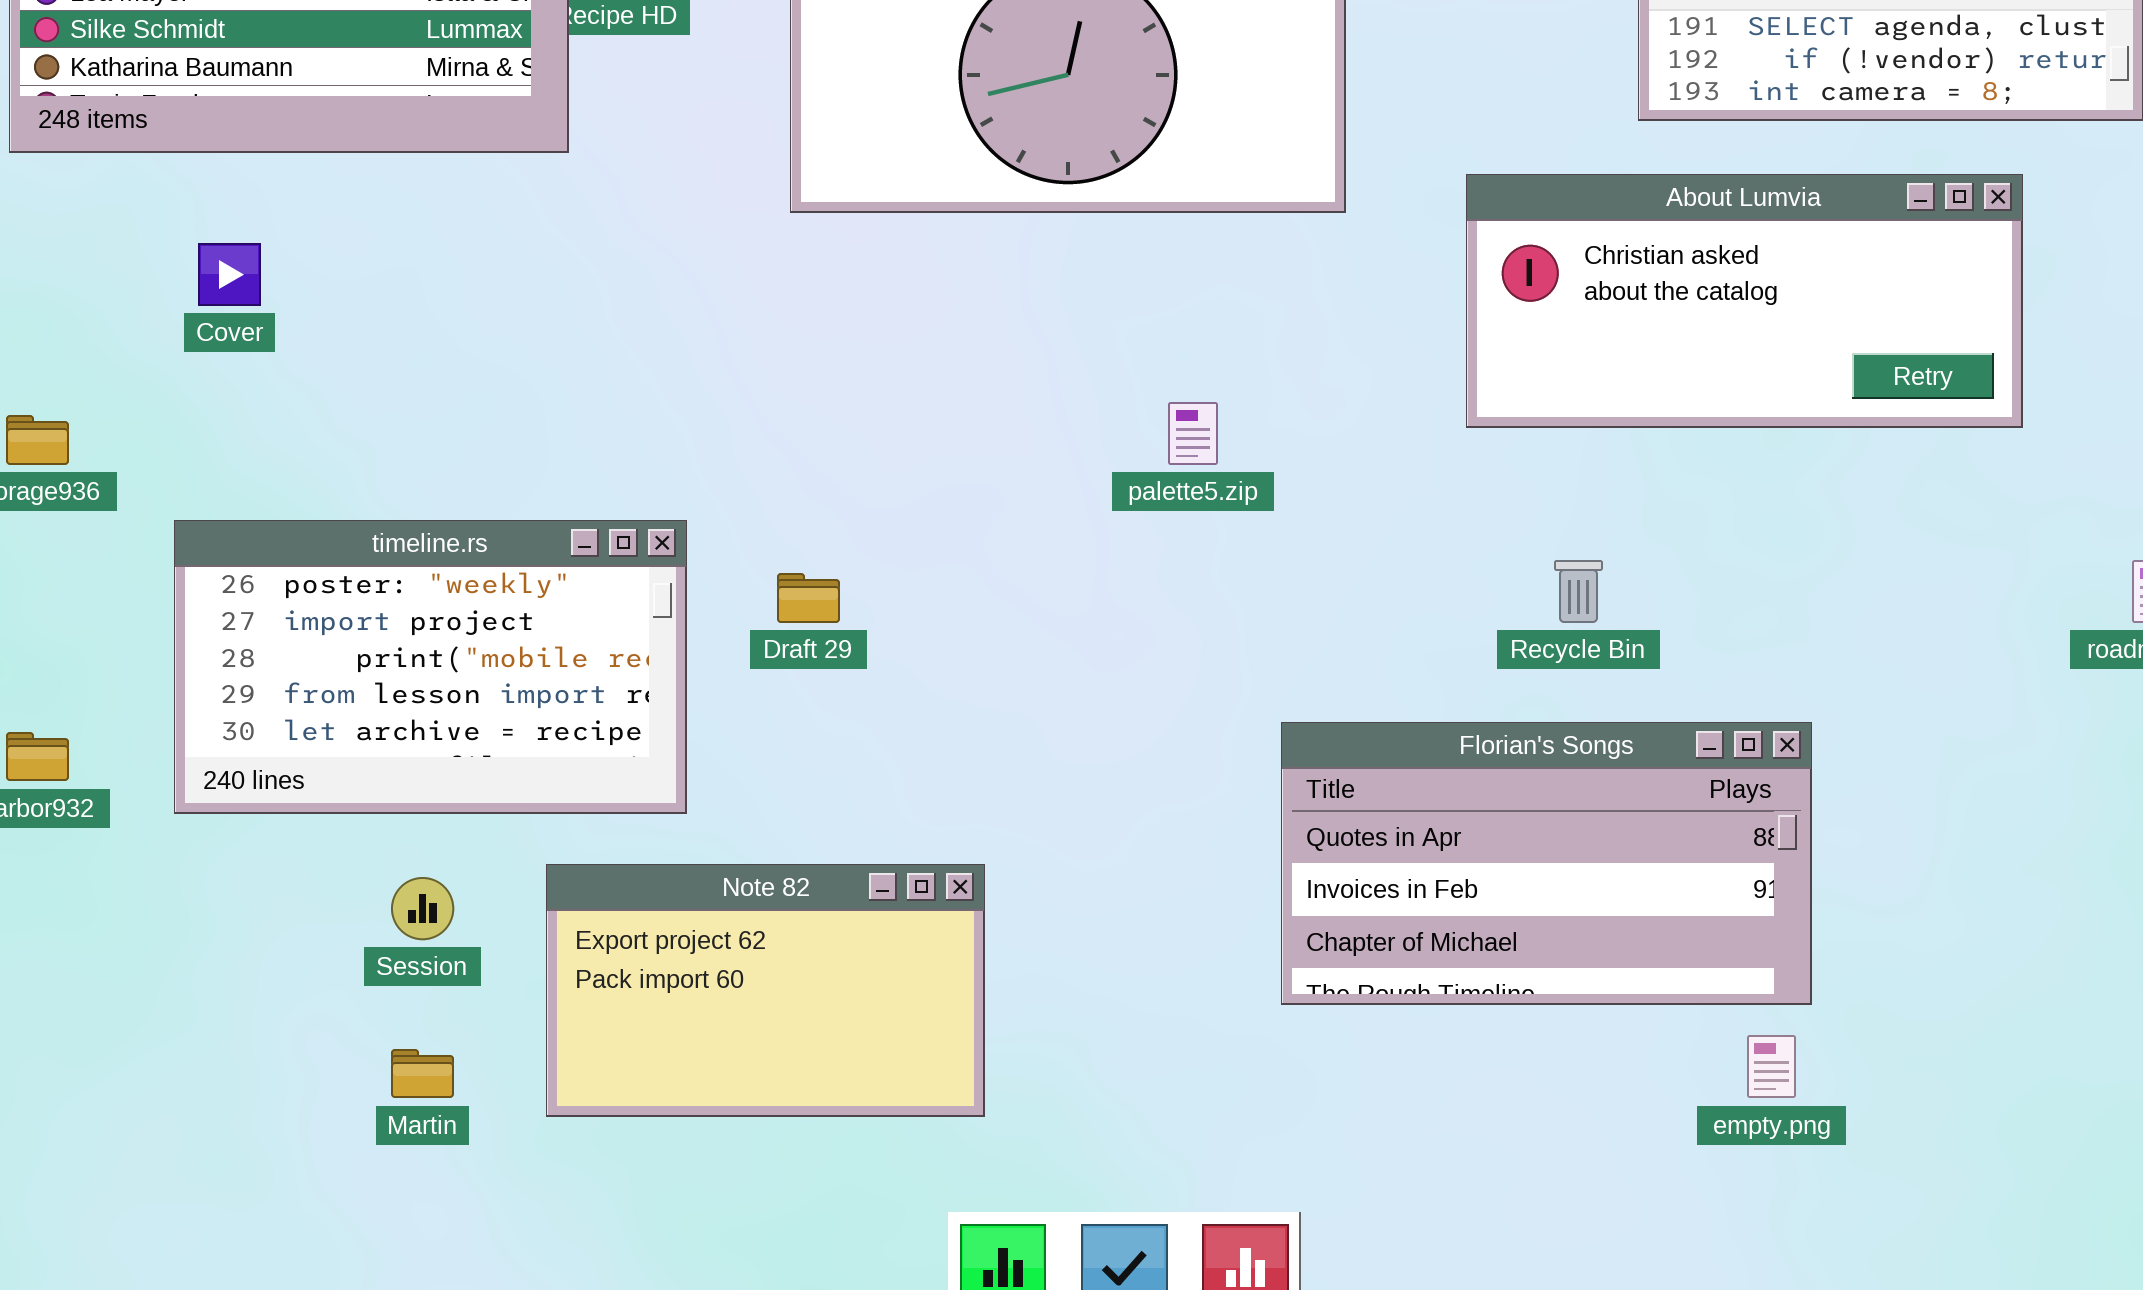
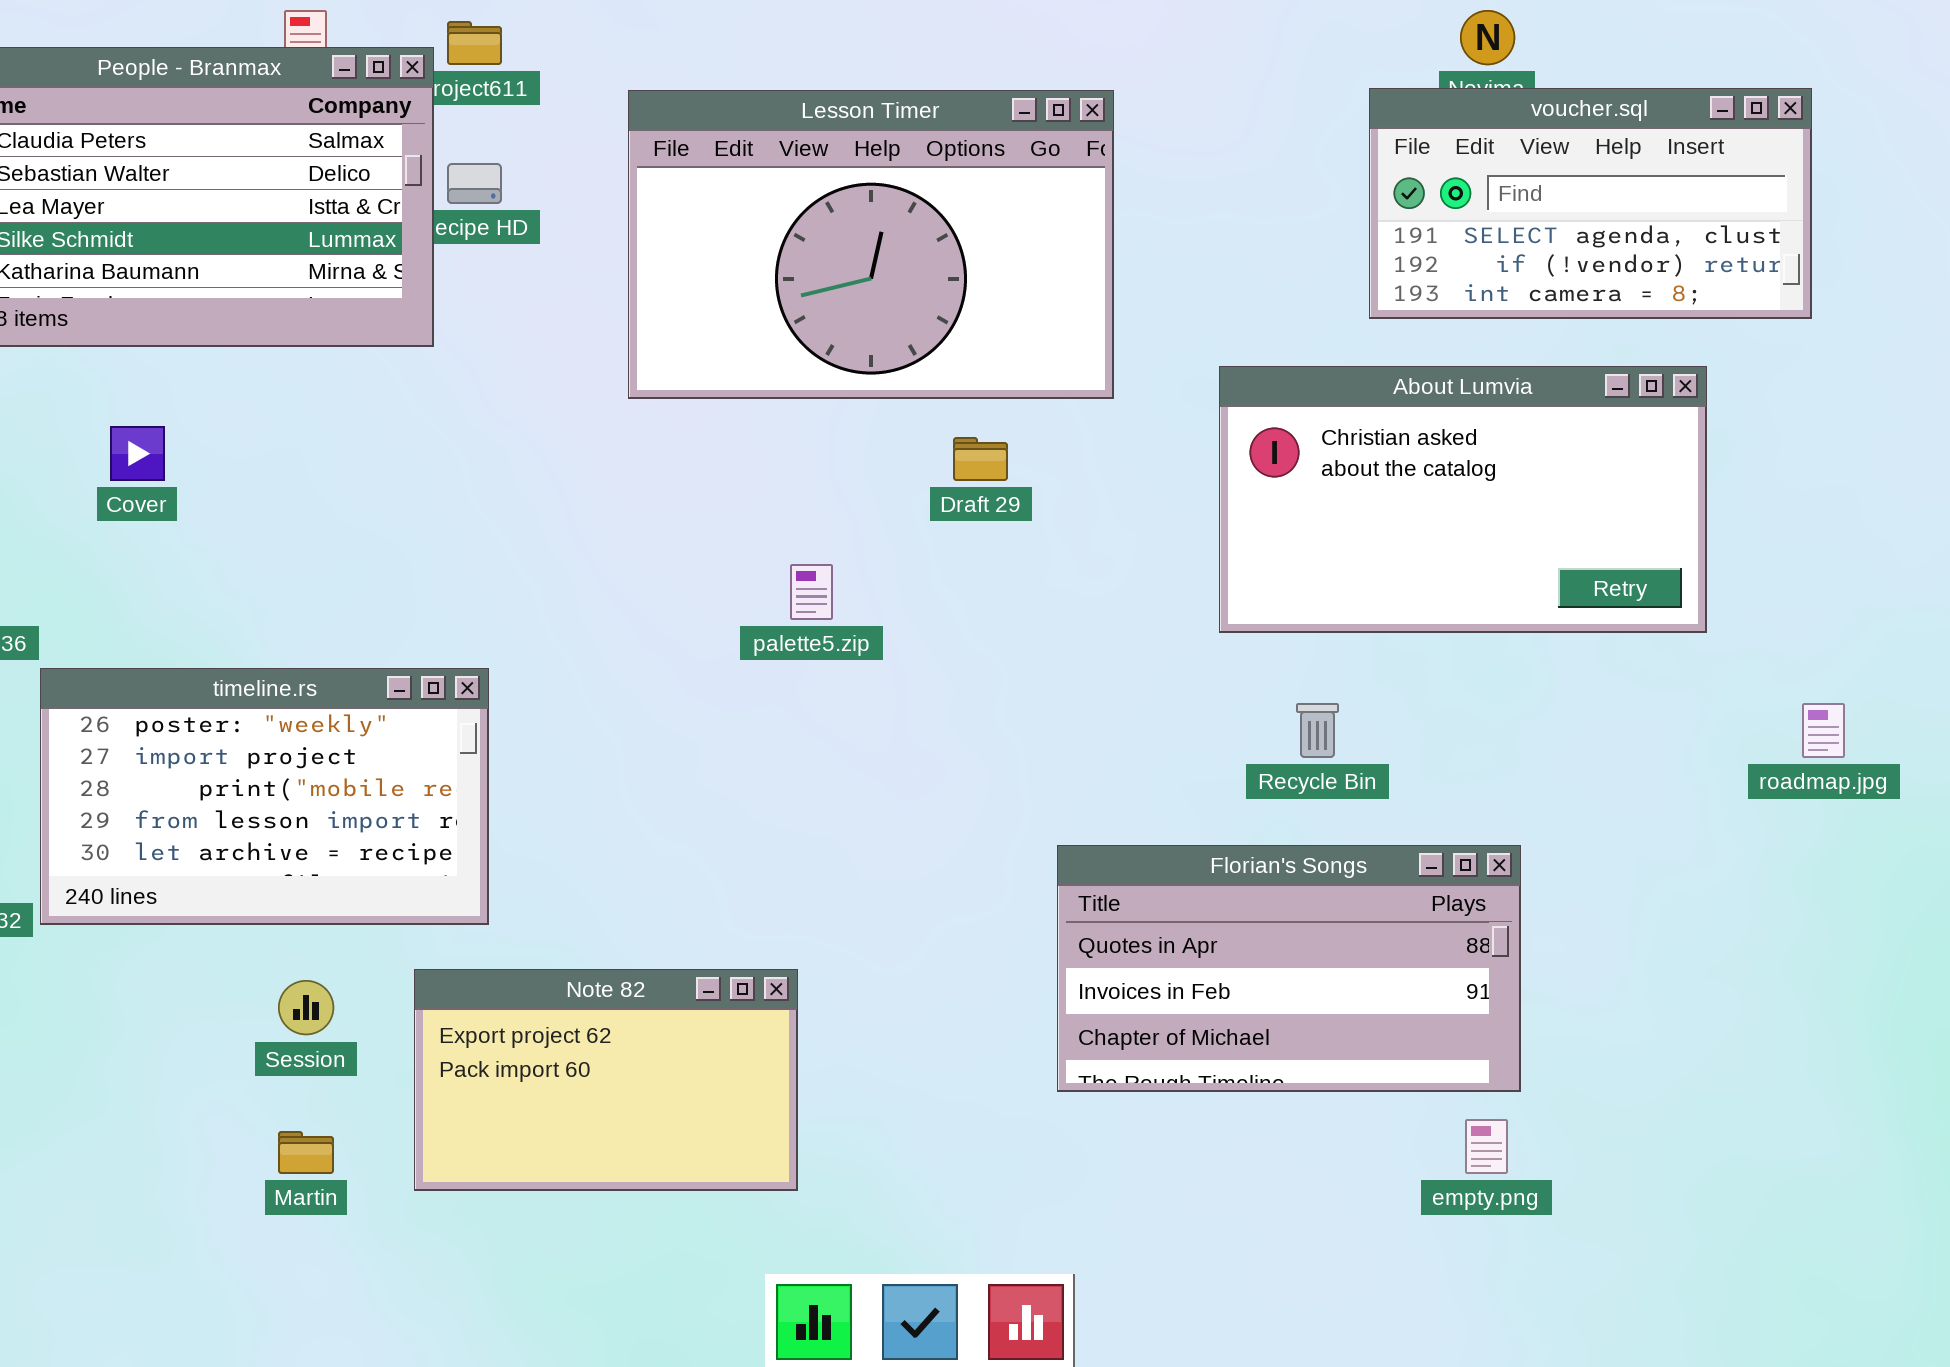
About Lumvia: [1466,174,2023,428] -> [1219,366,1707,633], resized
palette5.zip: [1168,402,1218,465] -> [790,564,833,620], moved
timeline.rs: [174,520,687,814] -> [40,668,489,925], moved
Draft 29: [777,573,840,623] -> [953,437,1008,481], moved

